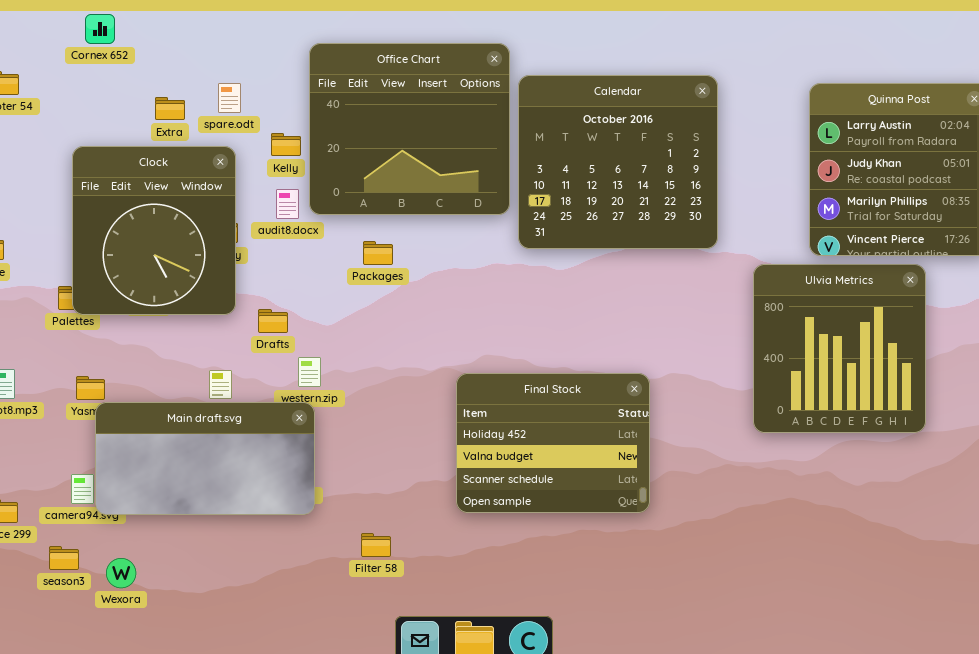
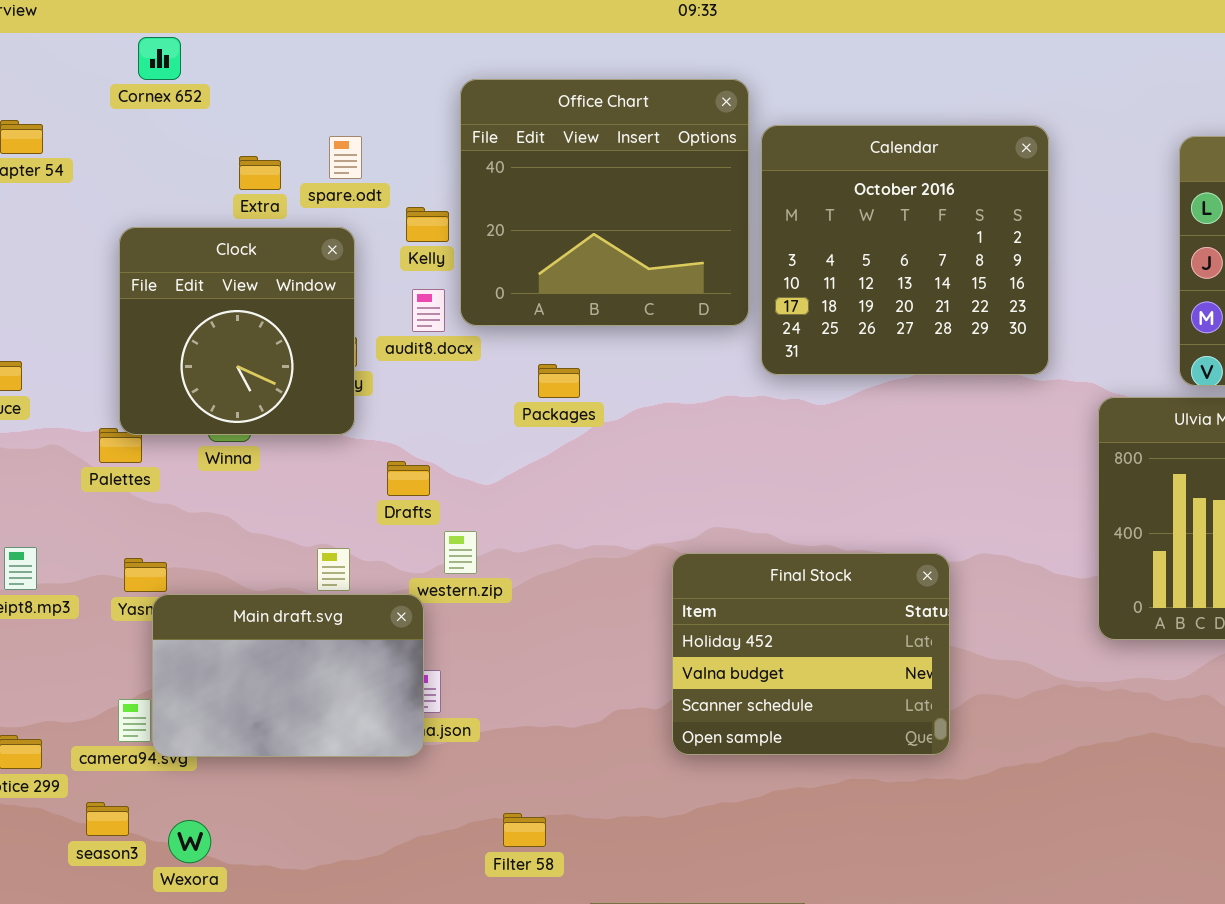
Clock: [72,146,236,315] -> [119,227,355,435], resized
Main draft.svg: [95,402,315,515] -> [152,594,424,757], resized
Filter 58: [361,533,391,557] -> [503,813,546,847], moved

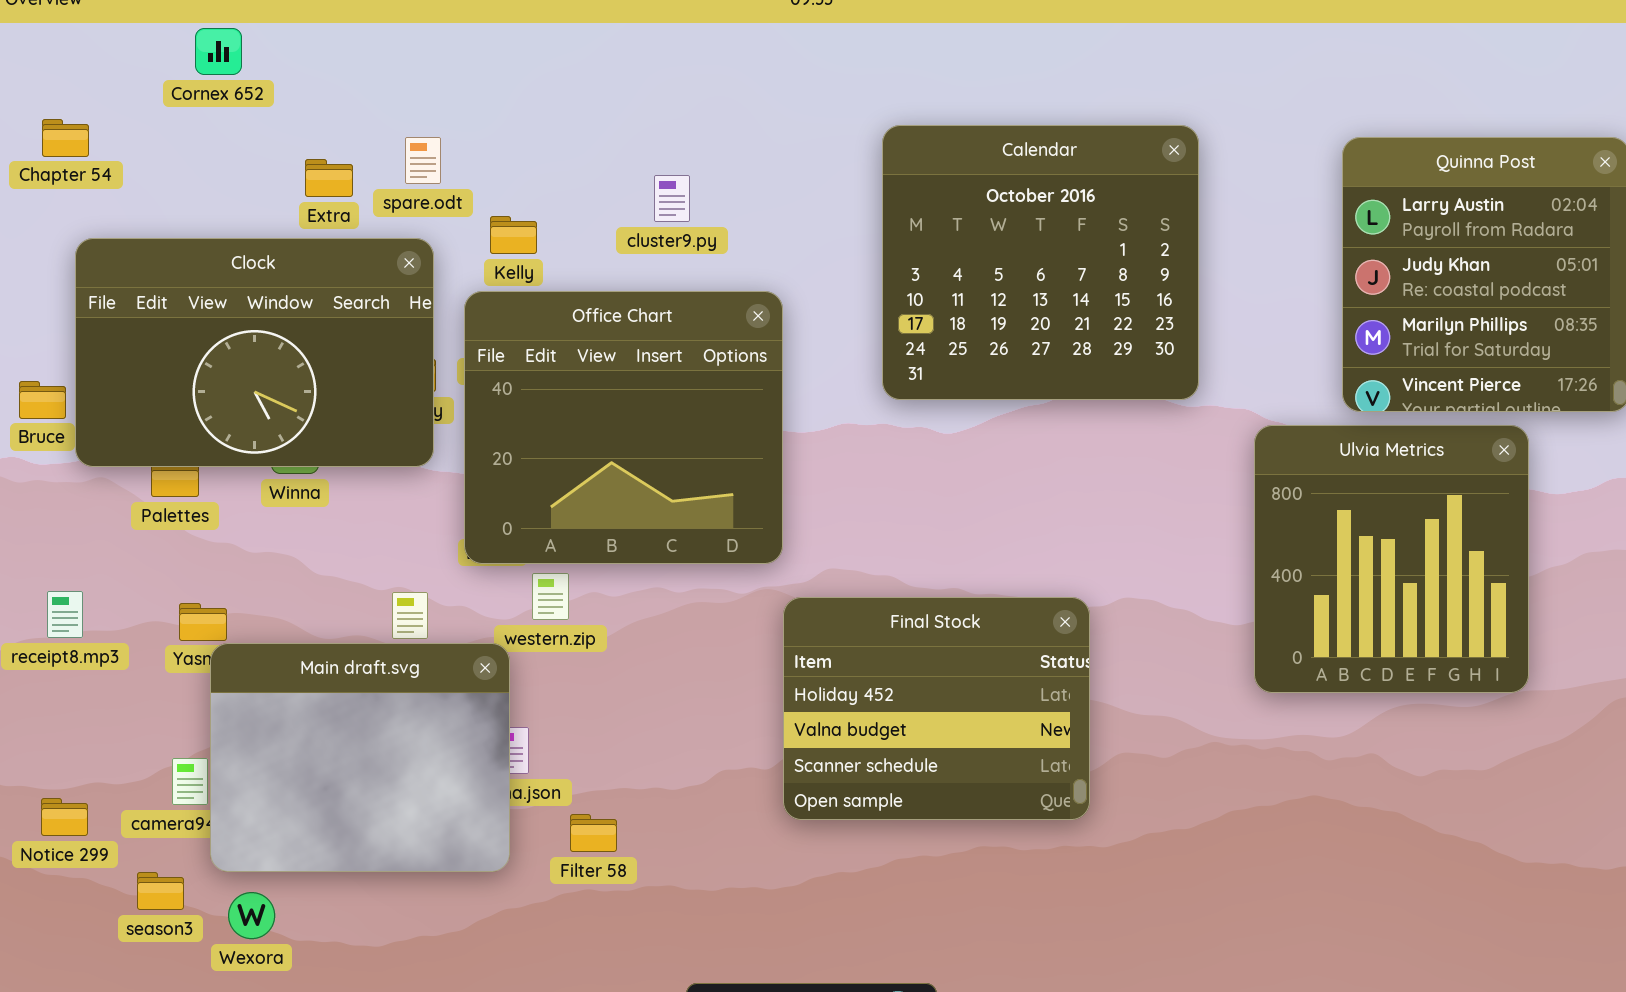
Office Chart: [460,79,749,326] -> [464,291,783,564], moved
Clock: [119,227,355,435] -> [75,238,434,467], resized
Main draft.svg: [152,594,424,757] -> [210,643,510,872], resized
Filter 58: [503,813,546,847] -> [570,814,617,852], moved

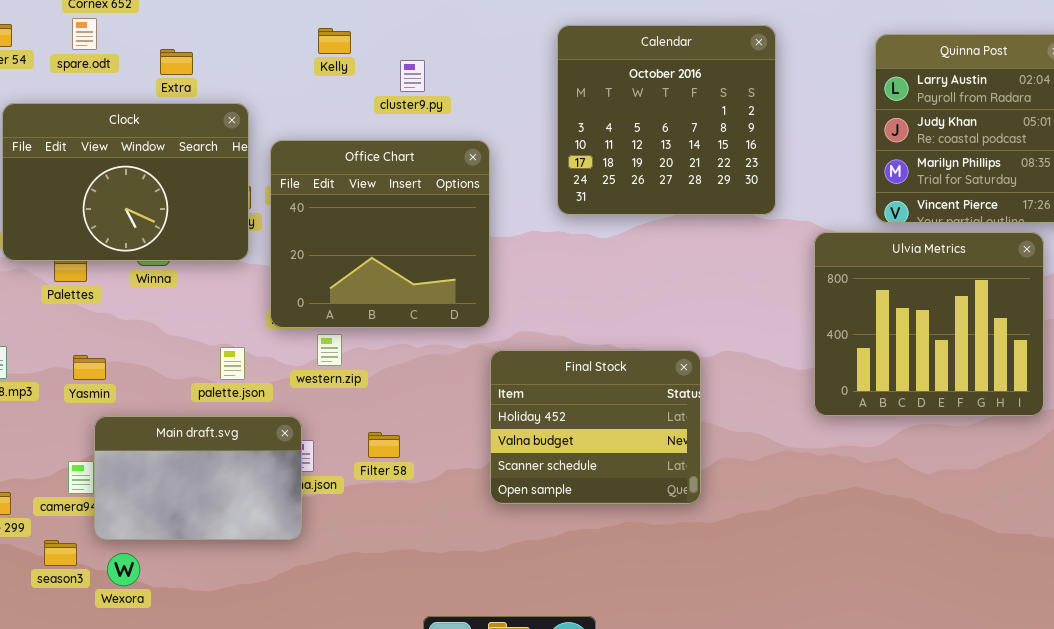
spare.odt: [405,137,441,184] -> [72,18,97,50], moved
Kelly: [490,216,537,254] -> [318,28,351,54], moved
Ulvia Metrics: [1254,425,1529,693] -> [814,232,1044,416], resized
Main draft.svg: [210,643,510,872] -> [94,416,302,540], resized
Filter 58: [570,814,617,852] -> [368,432,400,458], moved

